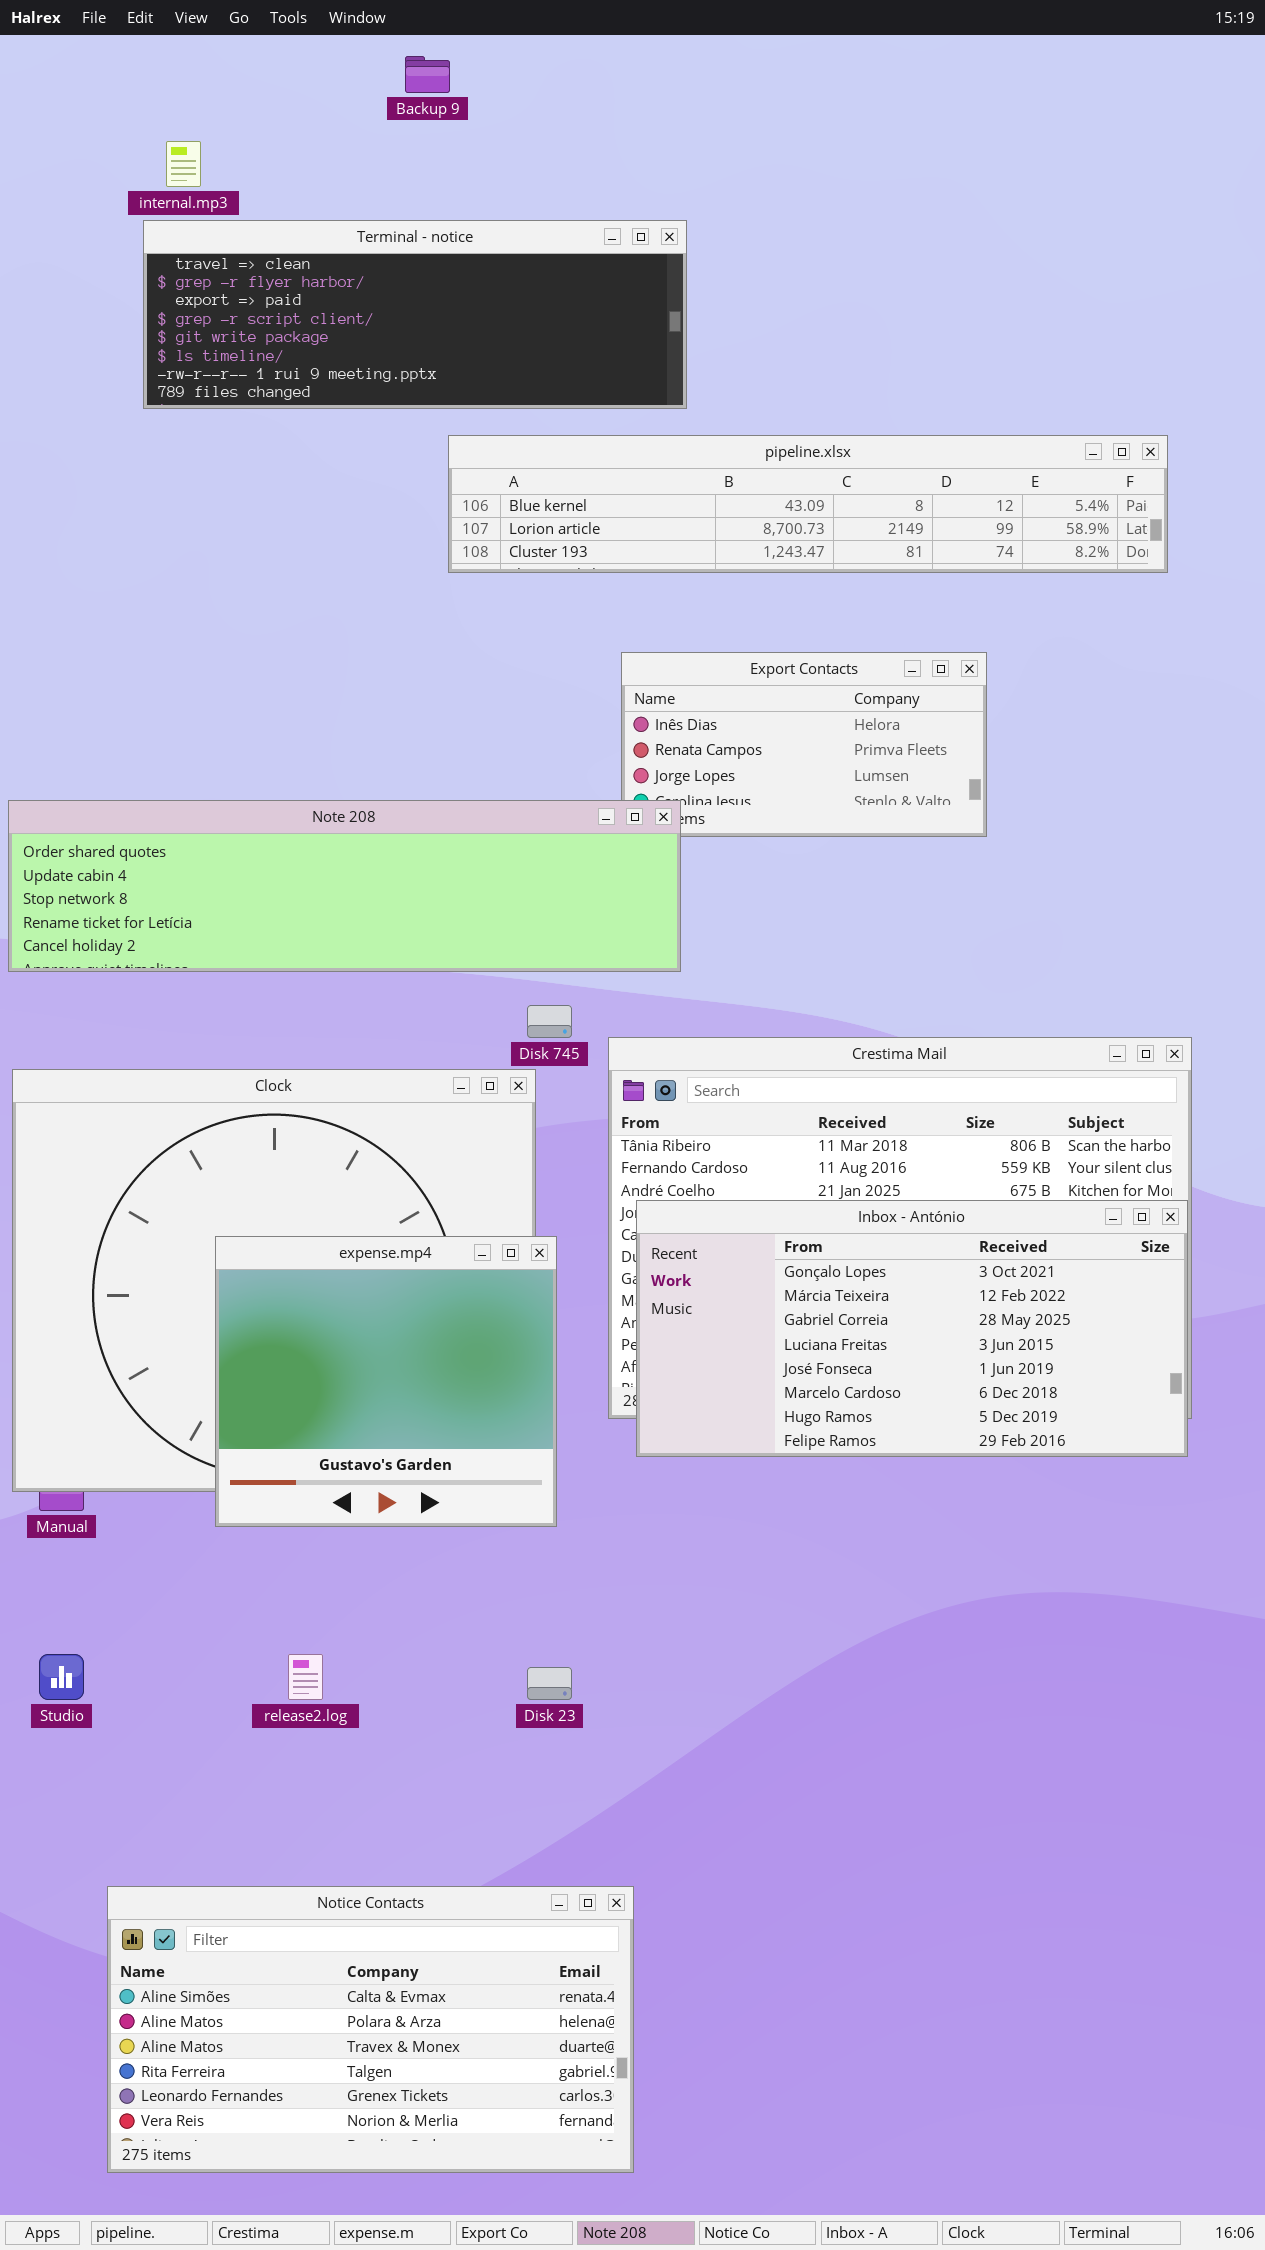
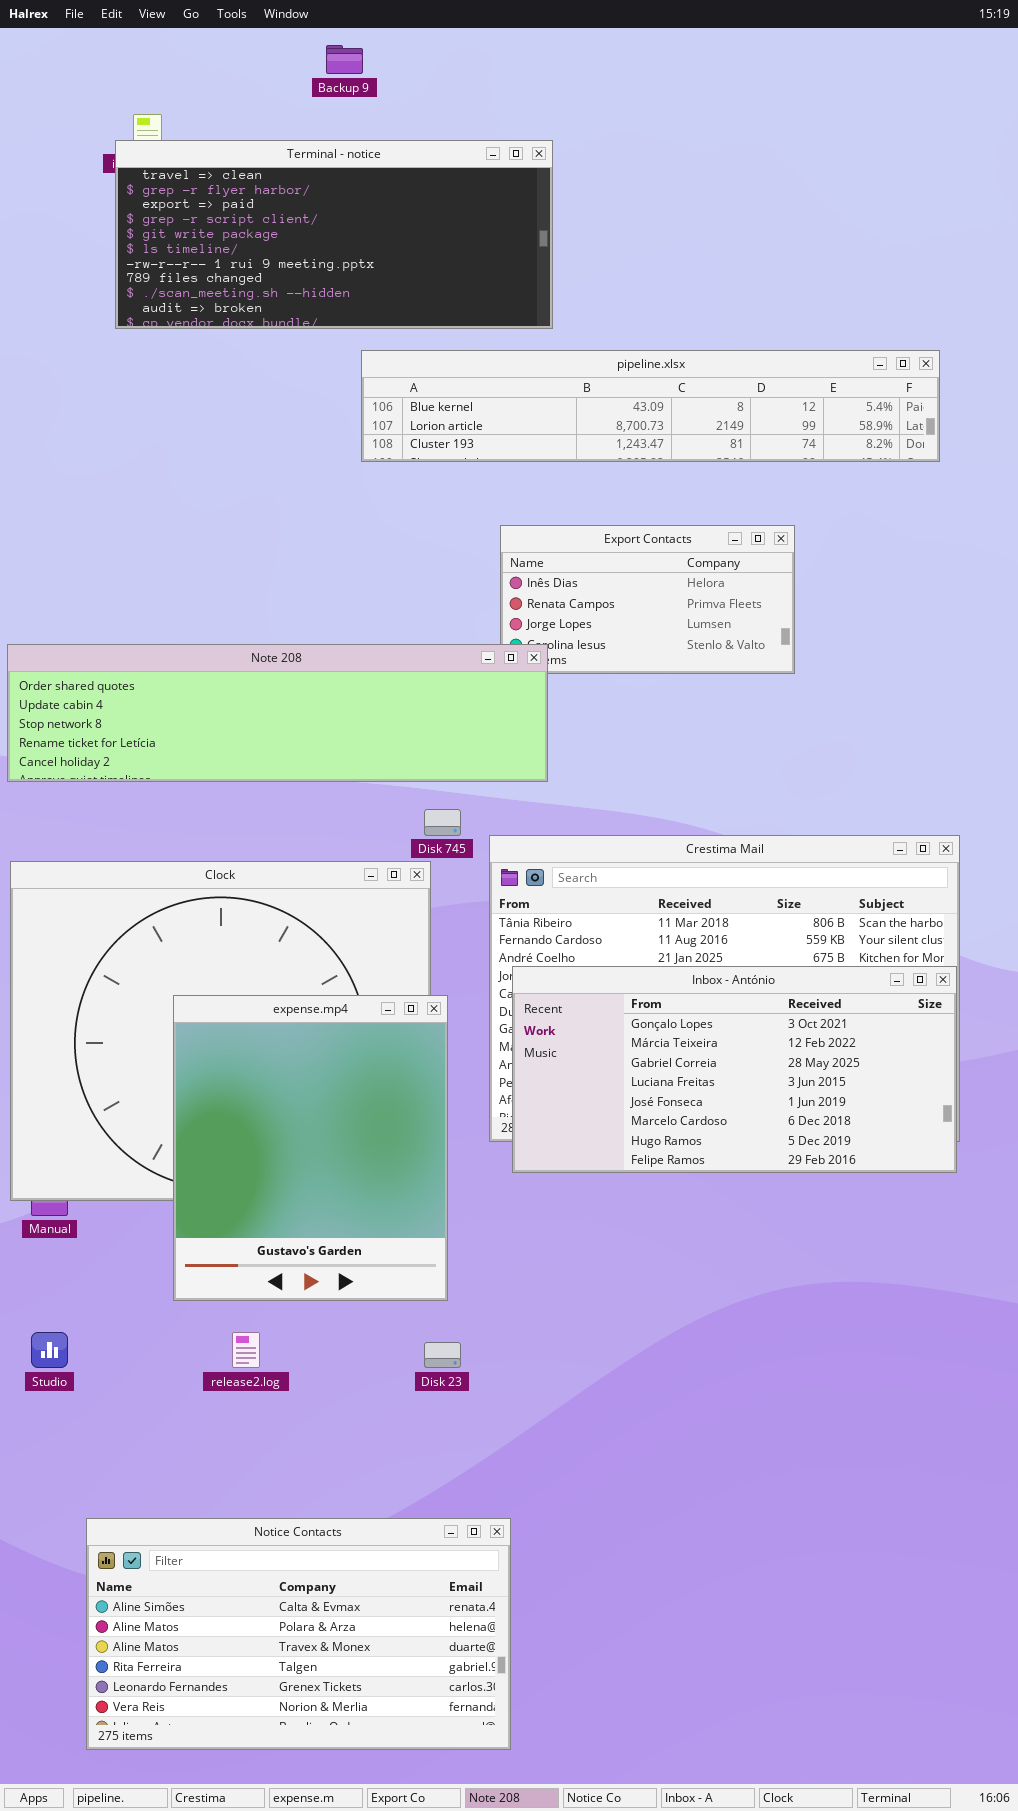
Terminal - notice: [143,220,687,409] -> [115,140,553,329], resized
expense.mp4: [215,1236,557,1527] -> [173,995,448,1301], resized

